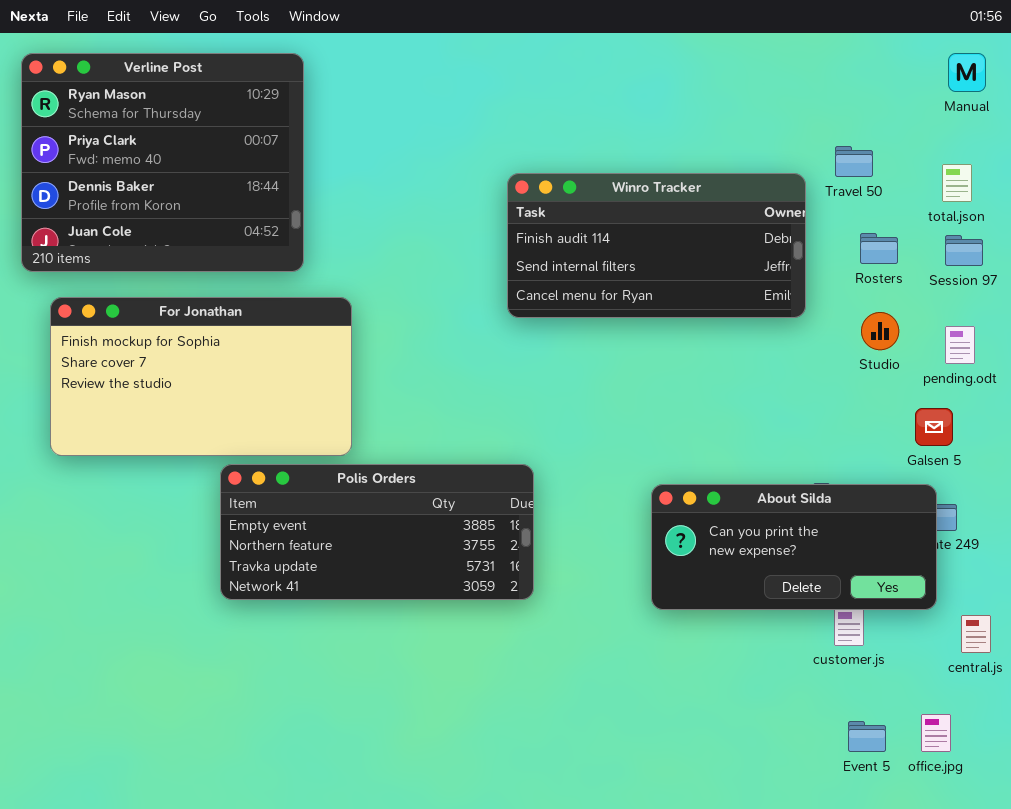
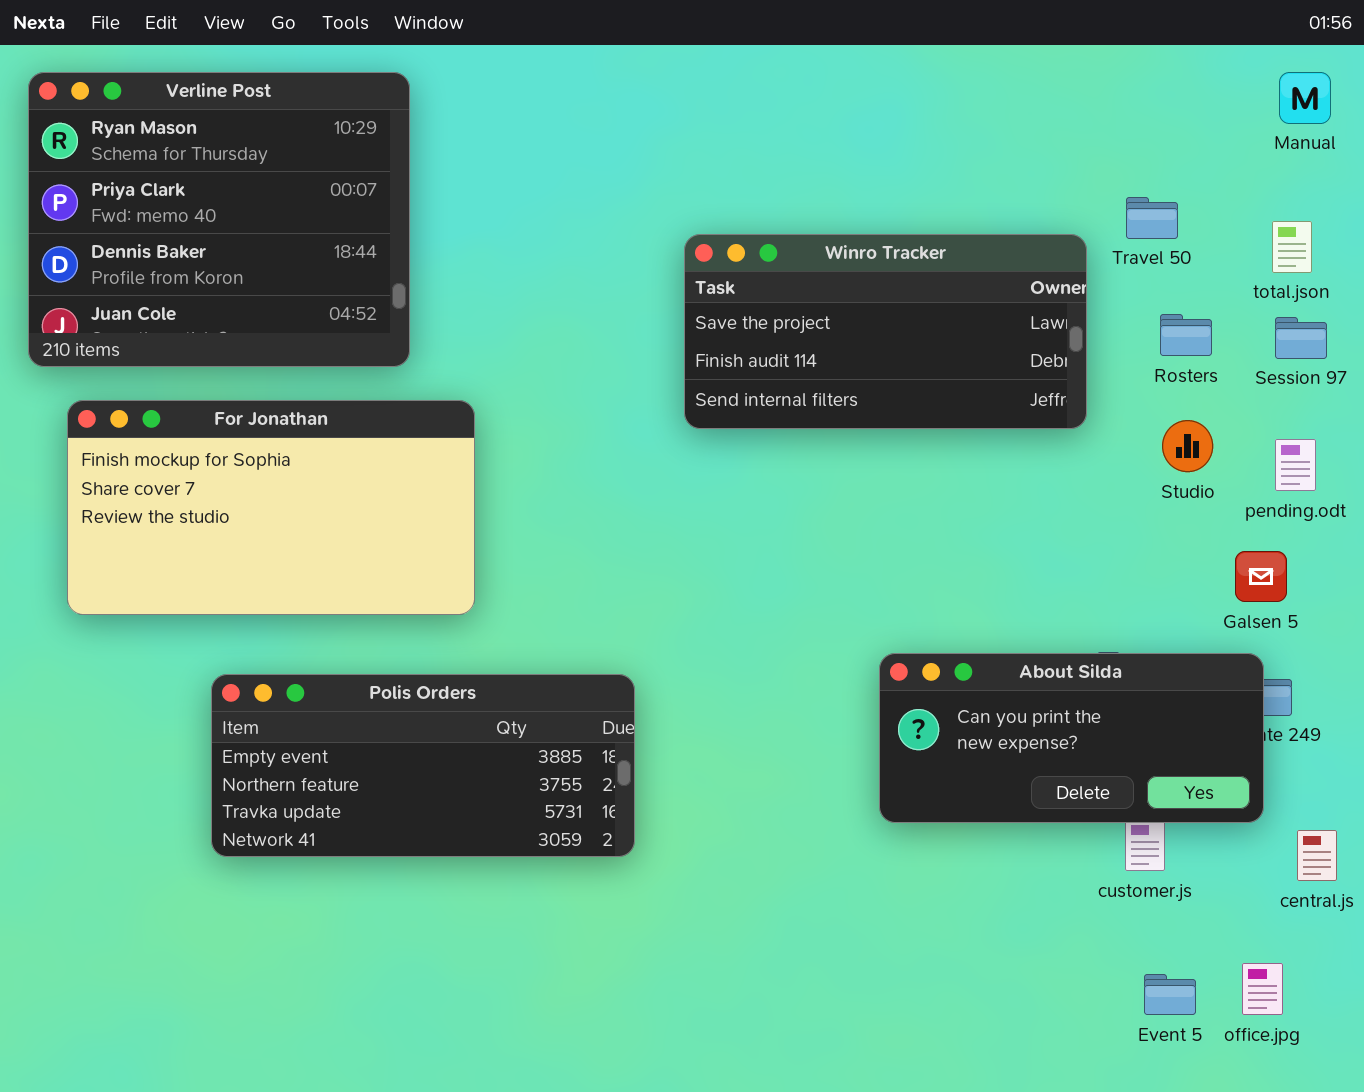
Winro Tracker: [507,173,806,318] -> [684,234,1087,429], scrolled up 1 row
Polis Orders: [220,464,534,600] -> [211,674,635,857], moved

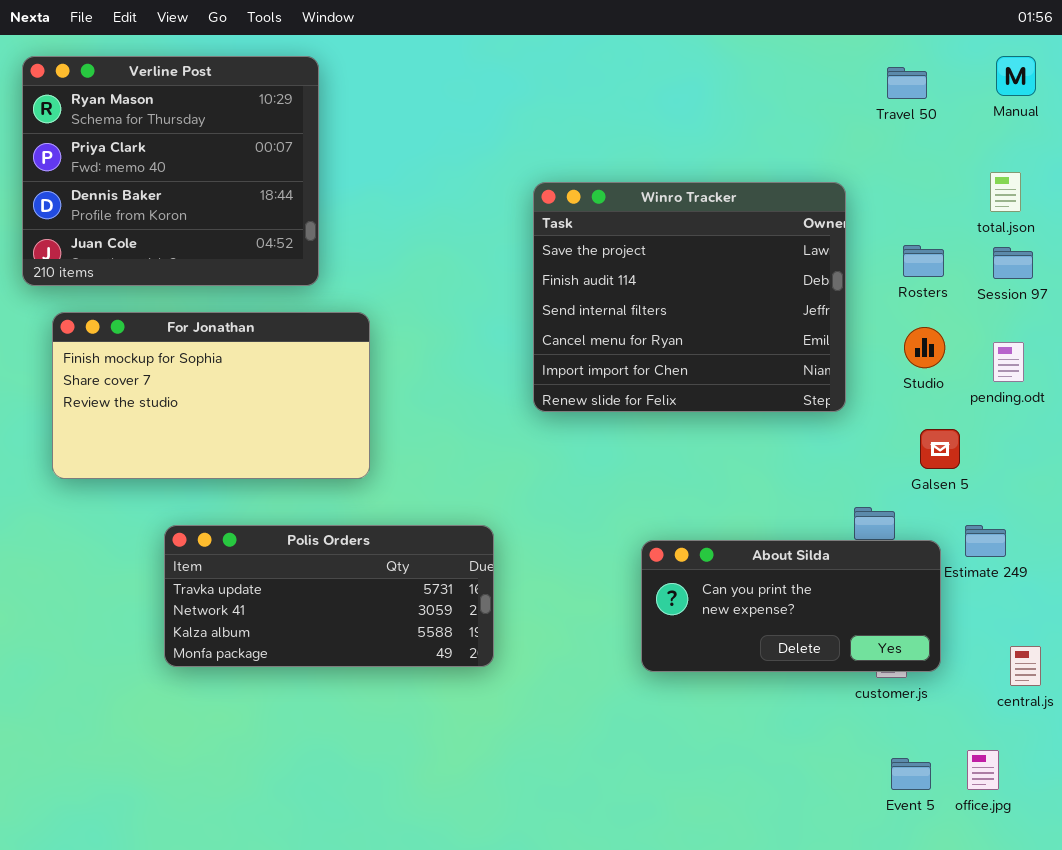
Travel 50: [1126,197,1178,239] -> [887,67,927,99], moved
Winro Tracker: [684,234,1087,429] -> [533,182,846,412], resized
Galsen 5: [1235,551,1287,602] -> [920,429,960,469], moved
About Silda: [879,653,1264,823] -> [641,540,941,672], moved
Polis Orders: [211,674,635,857] -> [164,525,494,667], scrolled down 2 rows

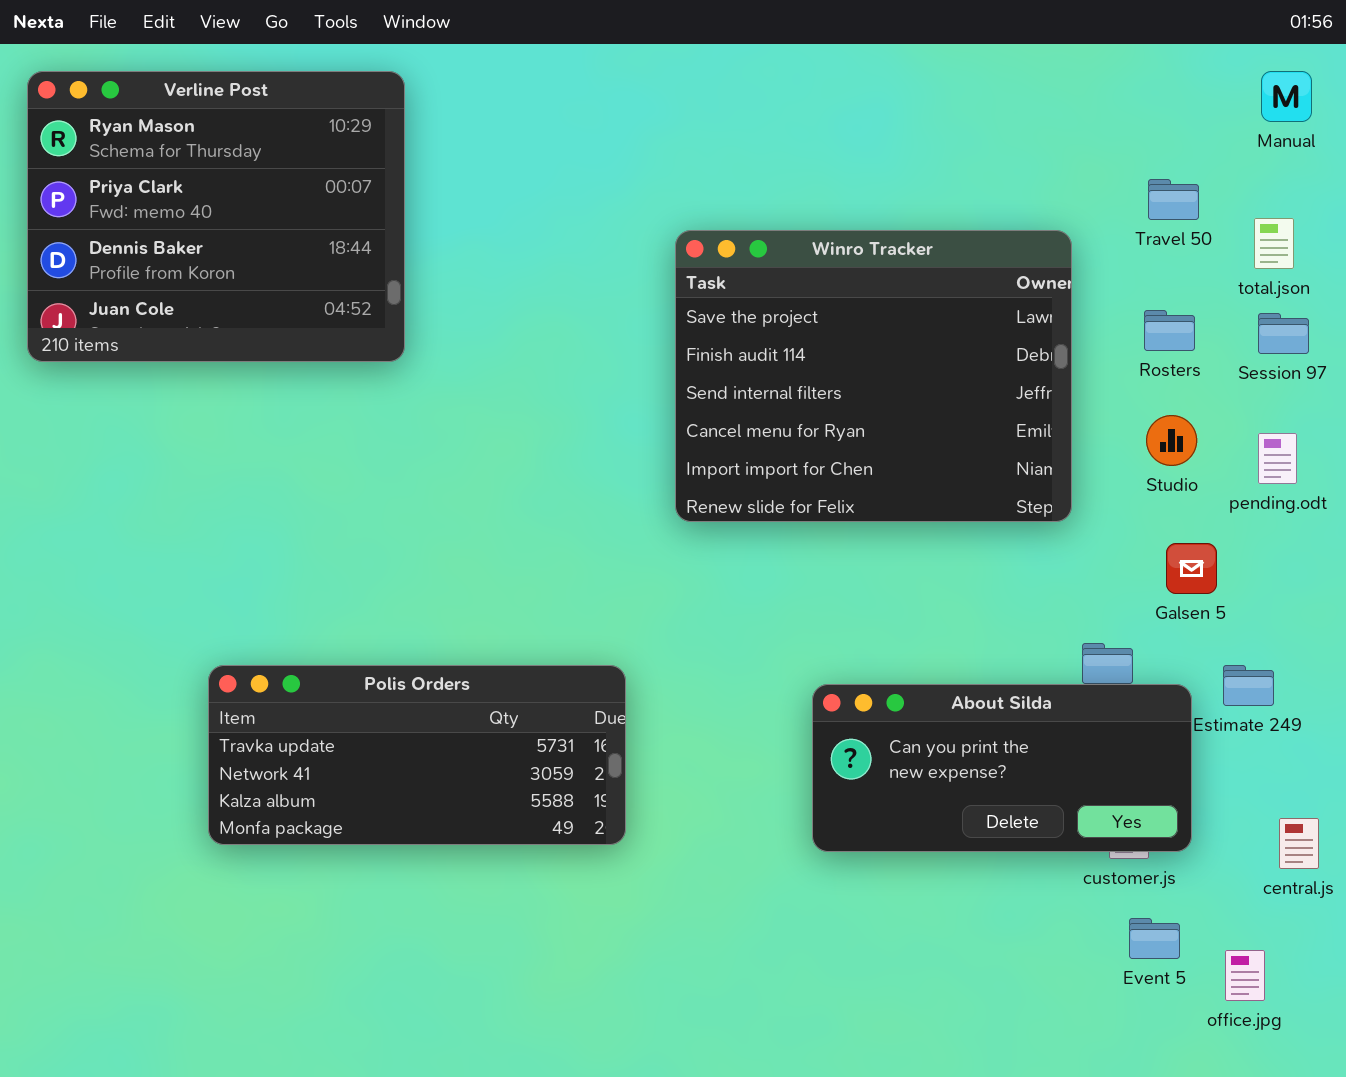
Travel 50: [887,67,927,99] -> [1148,179,1199,220], moved
For Jonathan: [52,312,370,479] -> none, closed
Event 5: [891,758,931,790] -> [1129,918,1180,959], moved

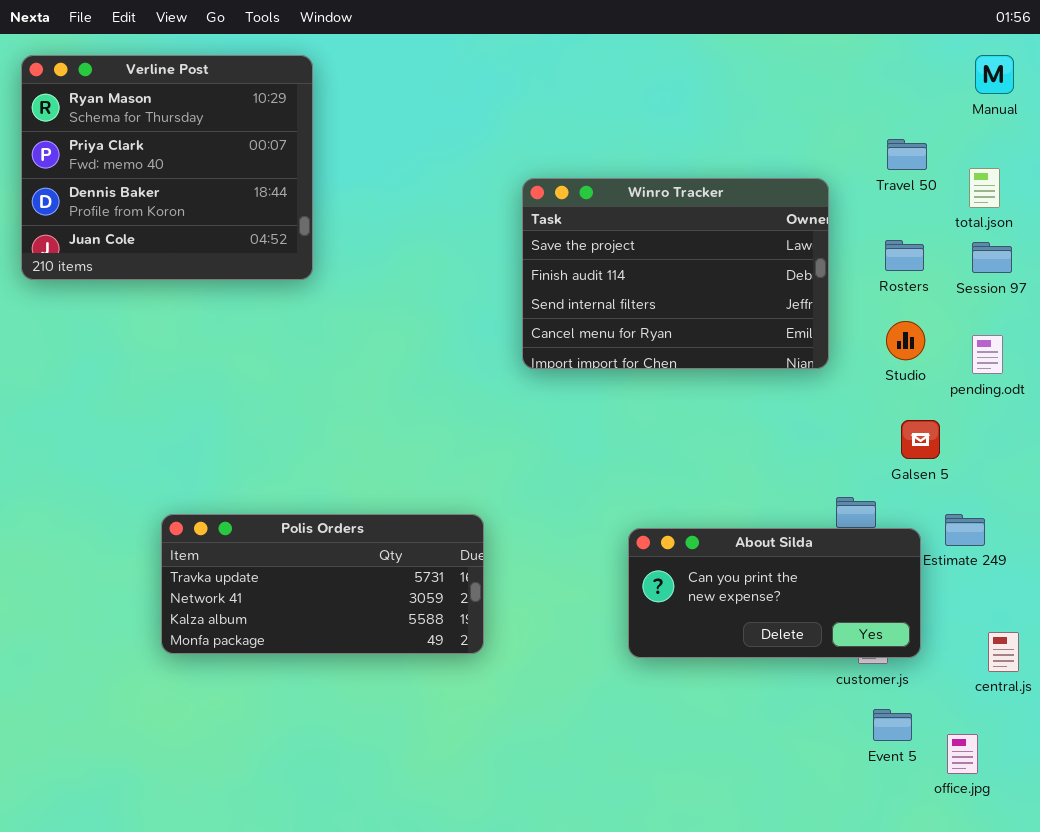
Winro Tracker: [675,230,1072,522] -> [522,178,829,369], resized

